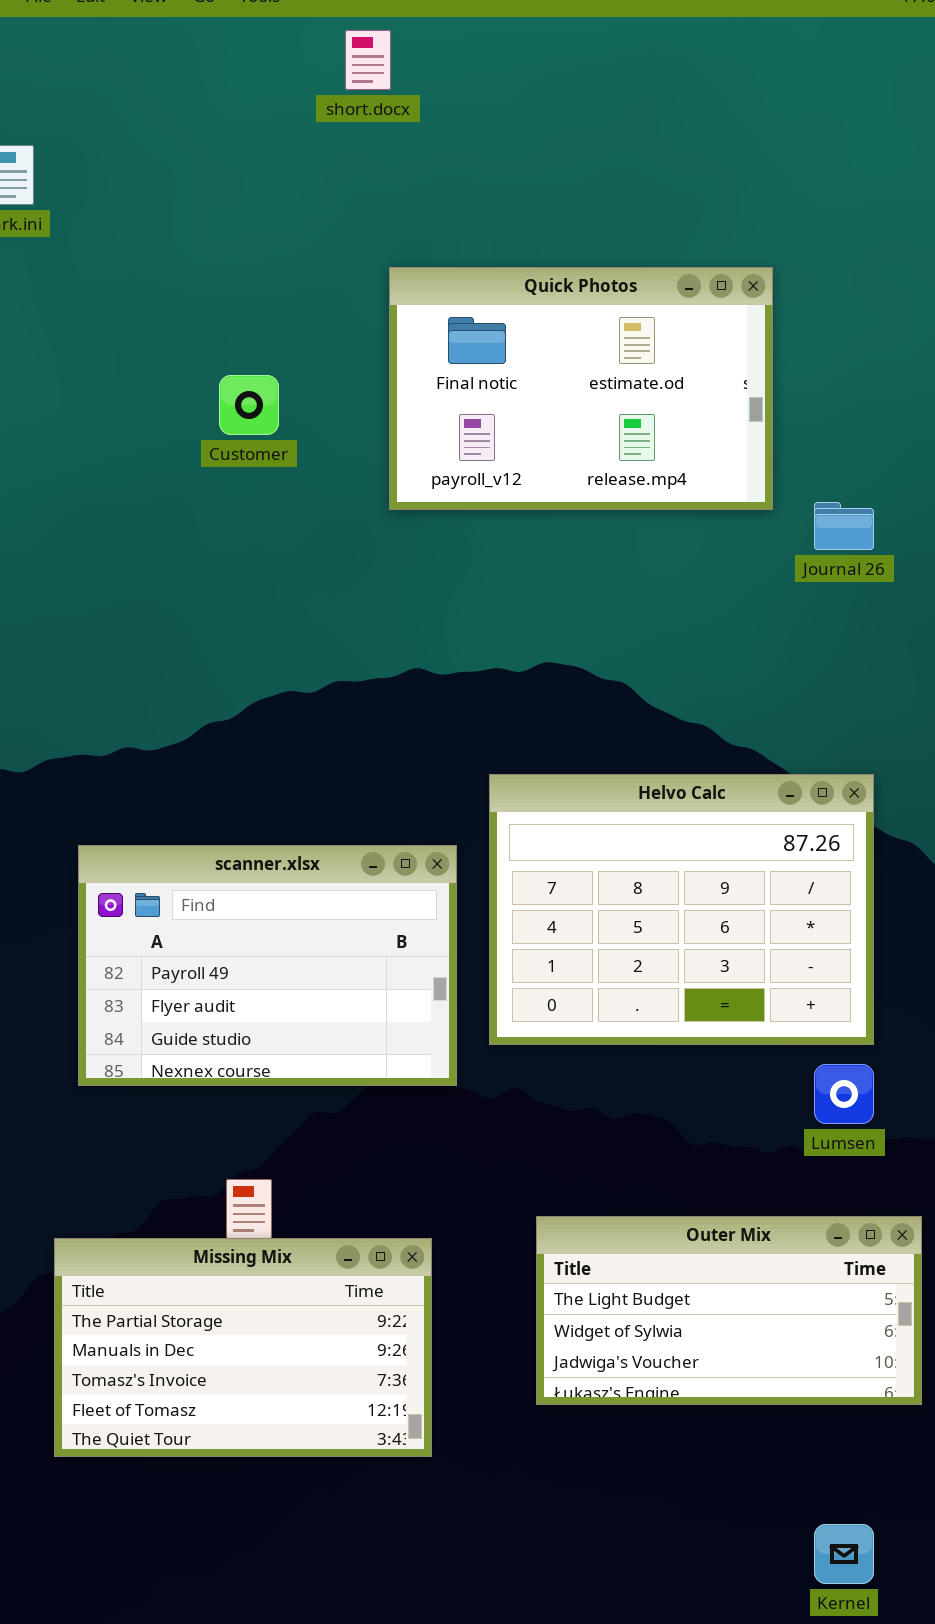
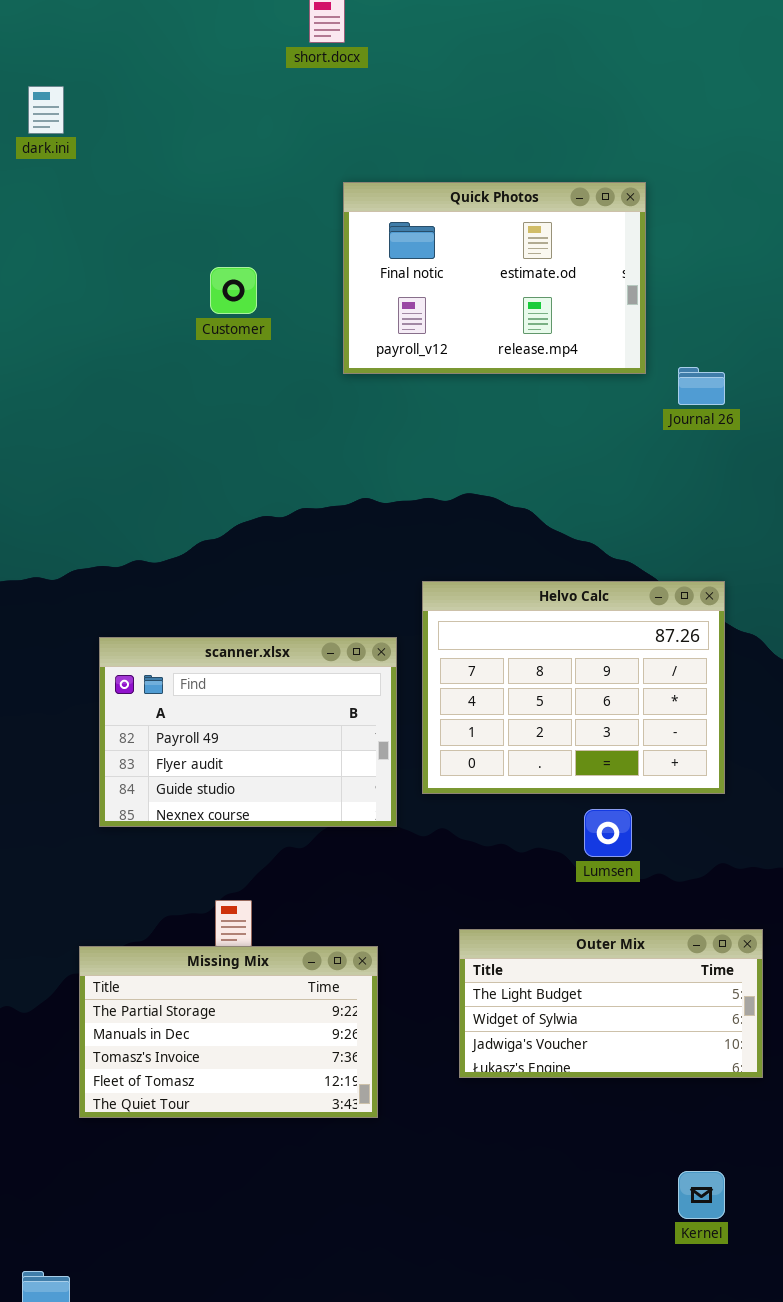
Lumsen: [814,1064,874,1124] -> [584,809,632,857], moved

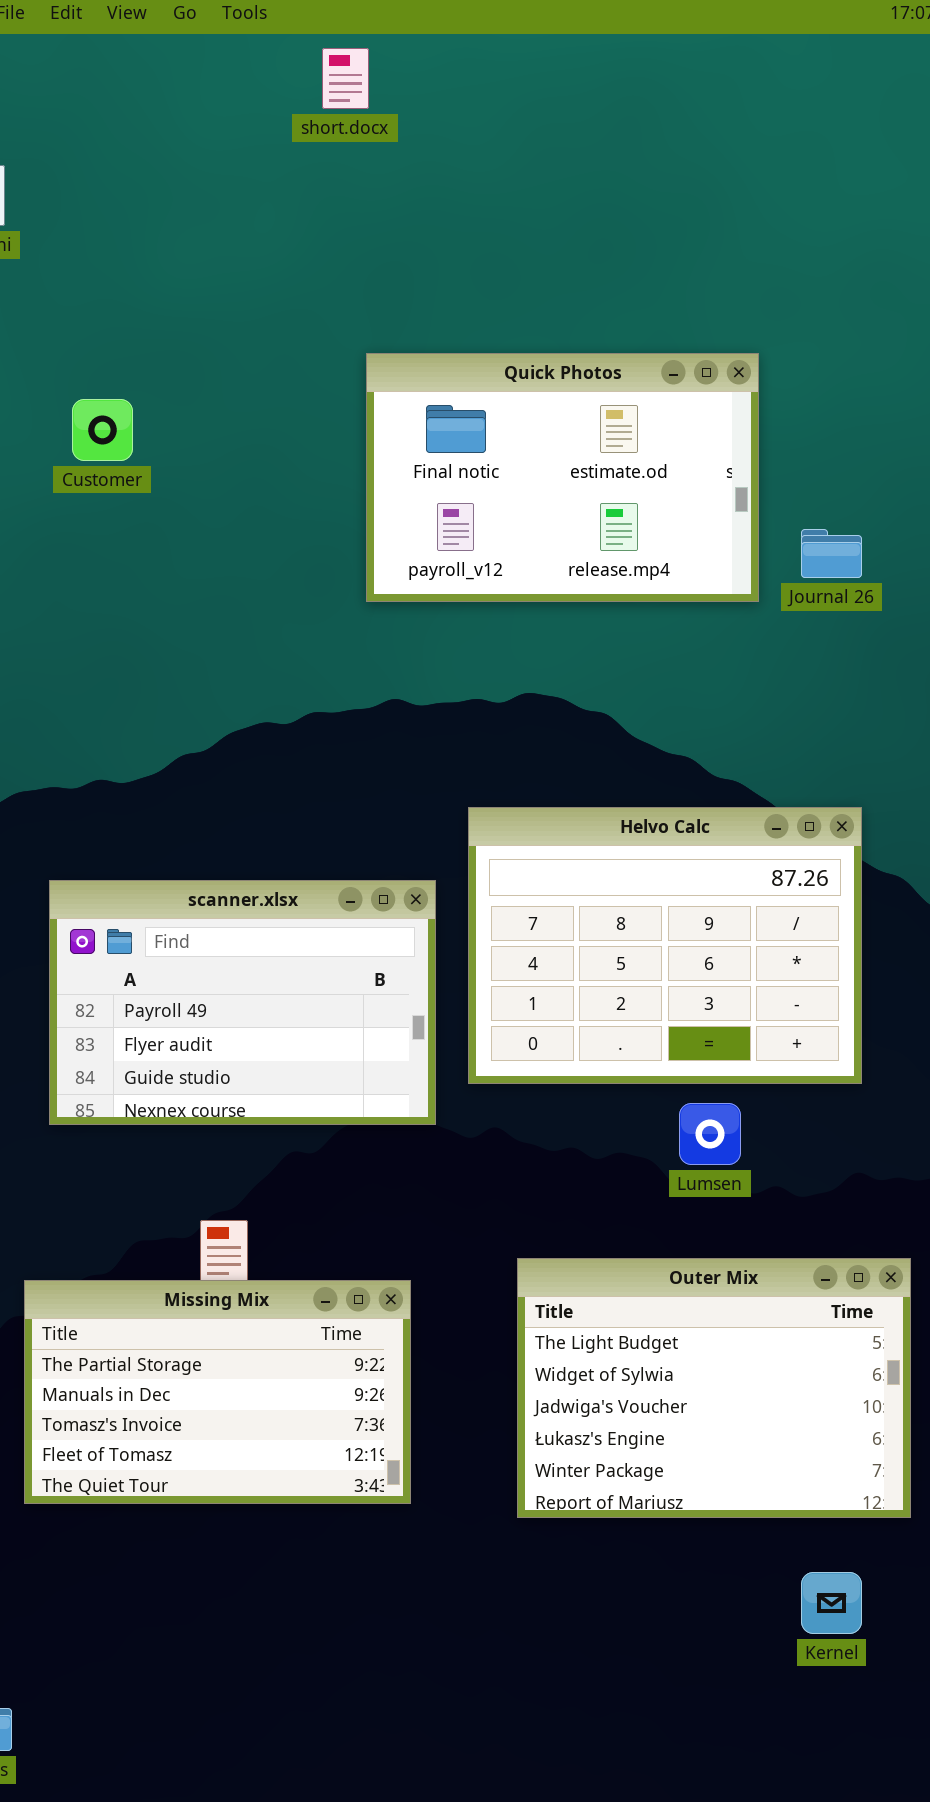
Quick Photos: [343,182,646,374] -> [366,353,759,602], moved
Customer: [210,267,257,314] -> [72,399,133,461], moved
Outer Mix: [459,929,763,1078] -> [517,1258,911,1518], resized

